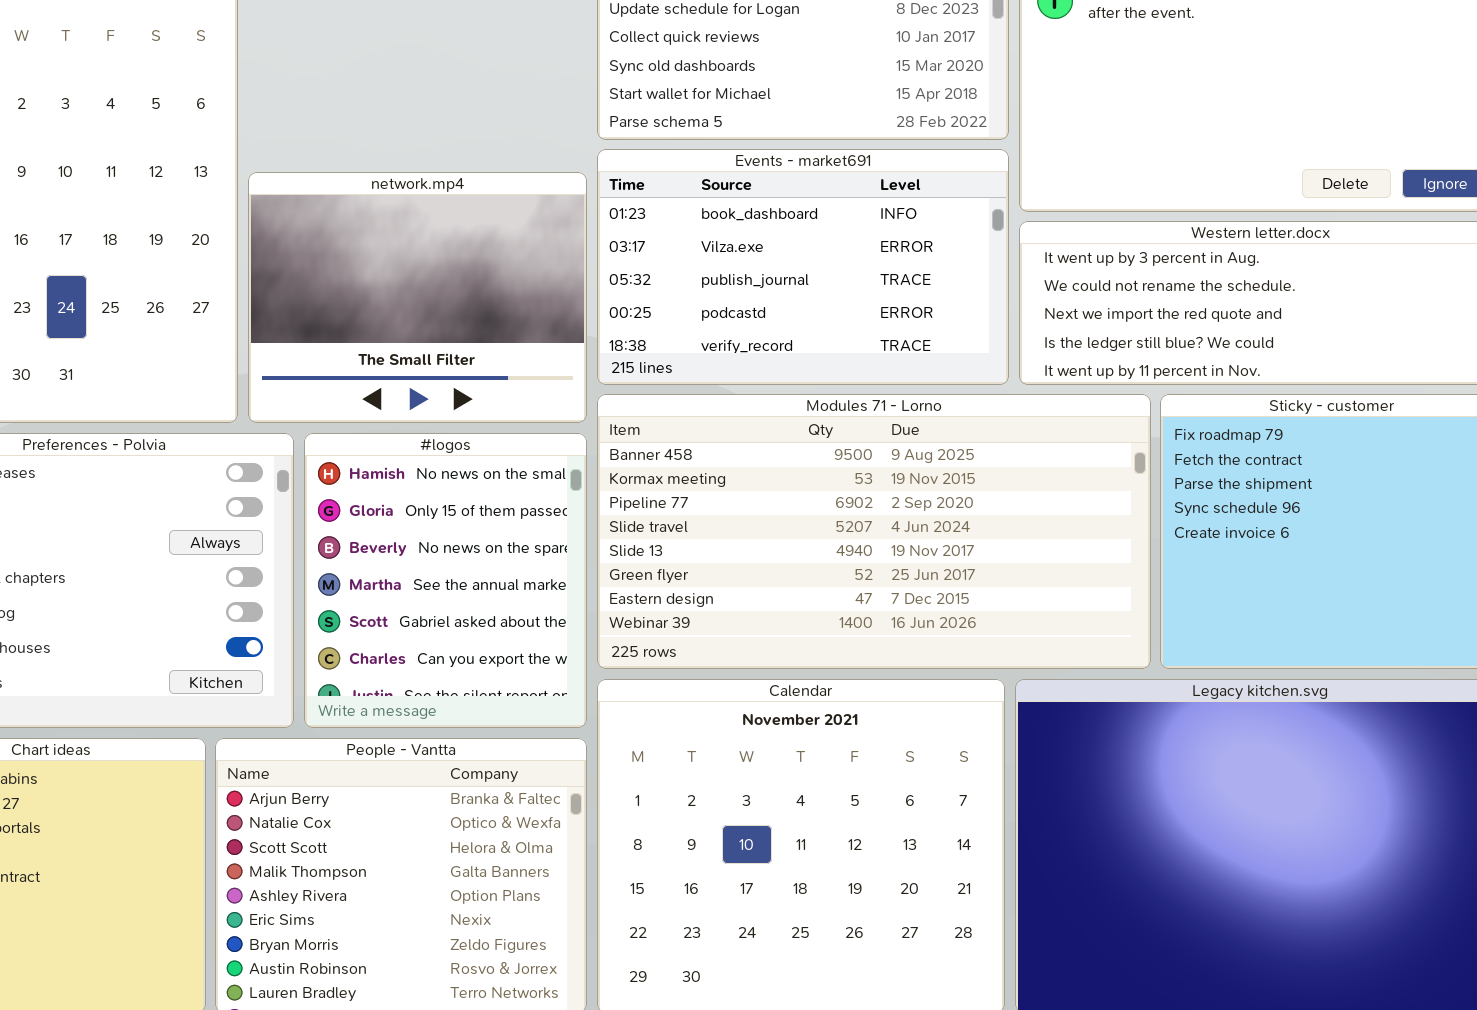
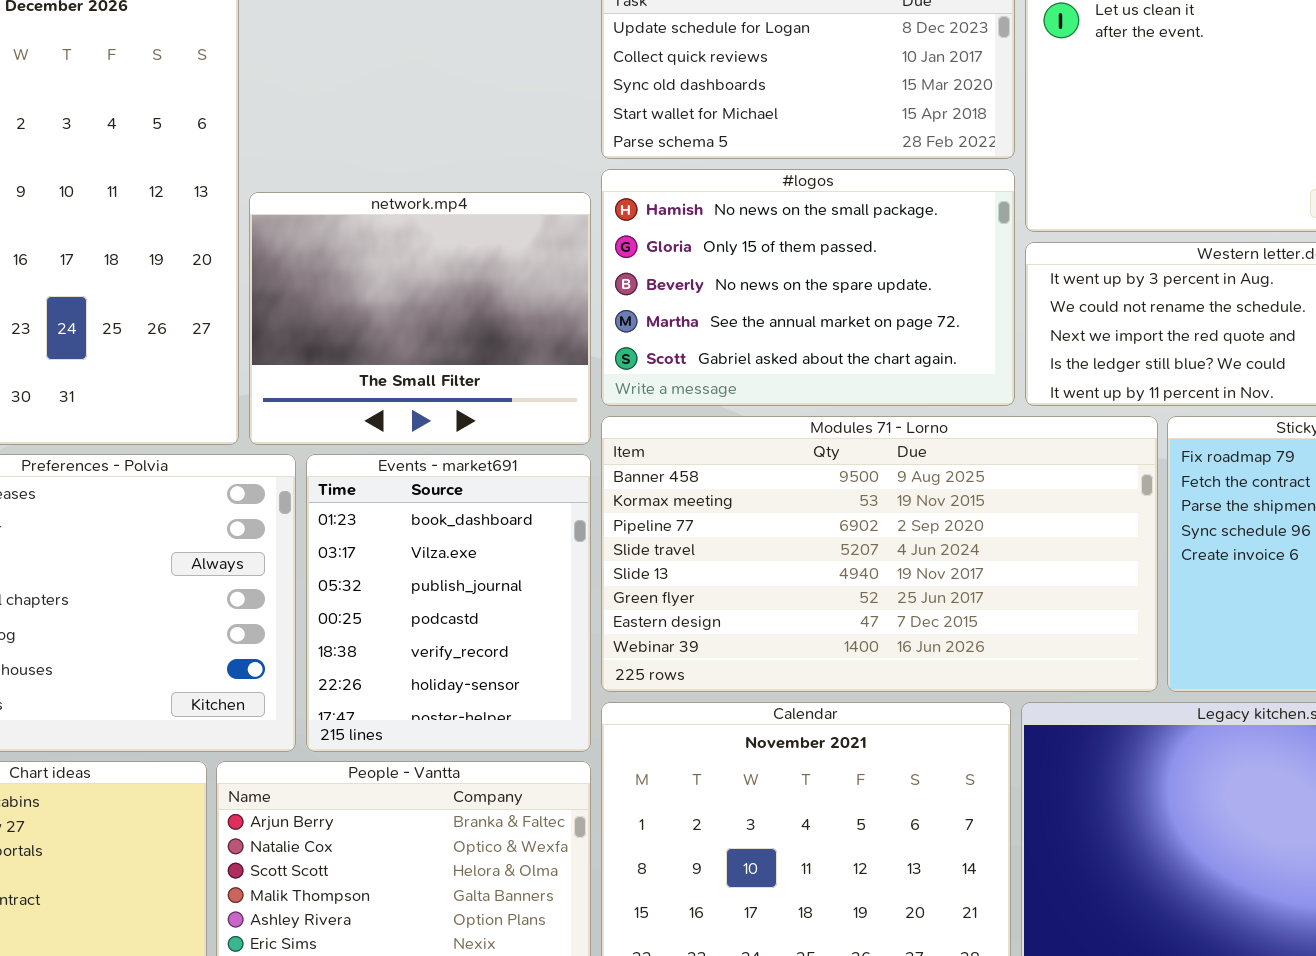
Events - market691: [597,149,1009,385] -> [306,454,591,752], moved, resized
#logos: [304,433,587,728] -> [601,169,1015,406], moved, resized

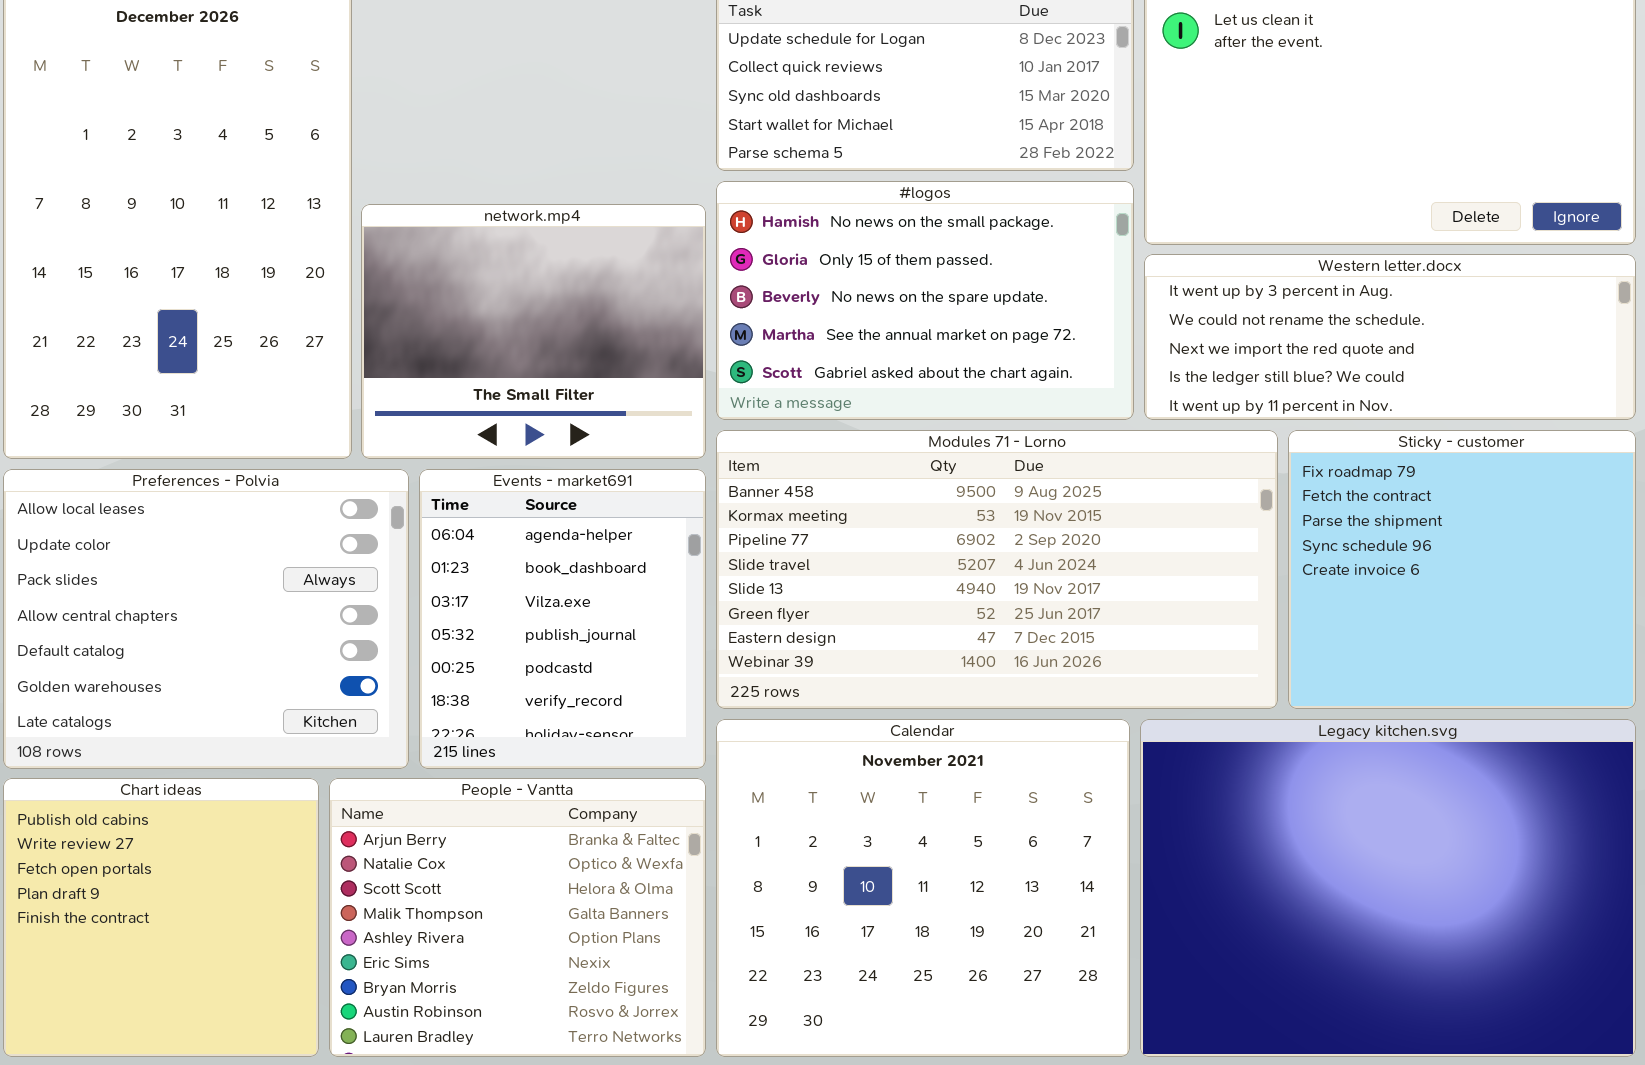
Events - market691: [306,454,591,752] -> [419,469,706,769], scrolled up 1 row

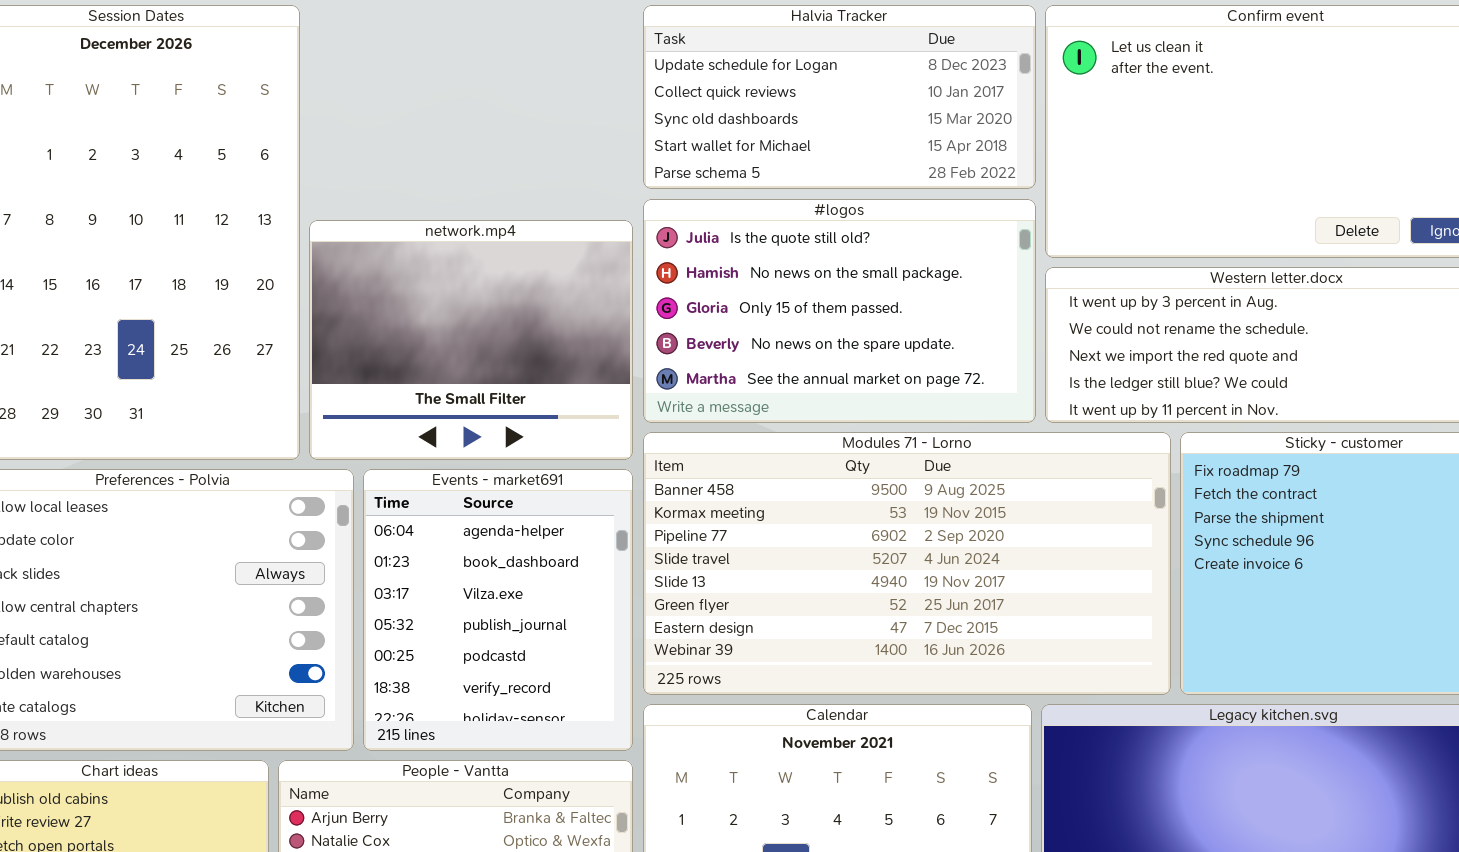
#logos: [716,181,1134,420] -> [643,199,1036,423], scrolled up 1 row

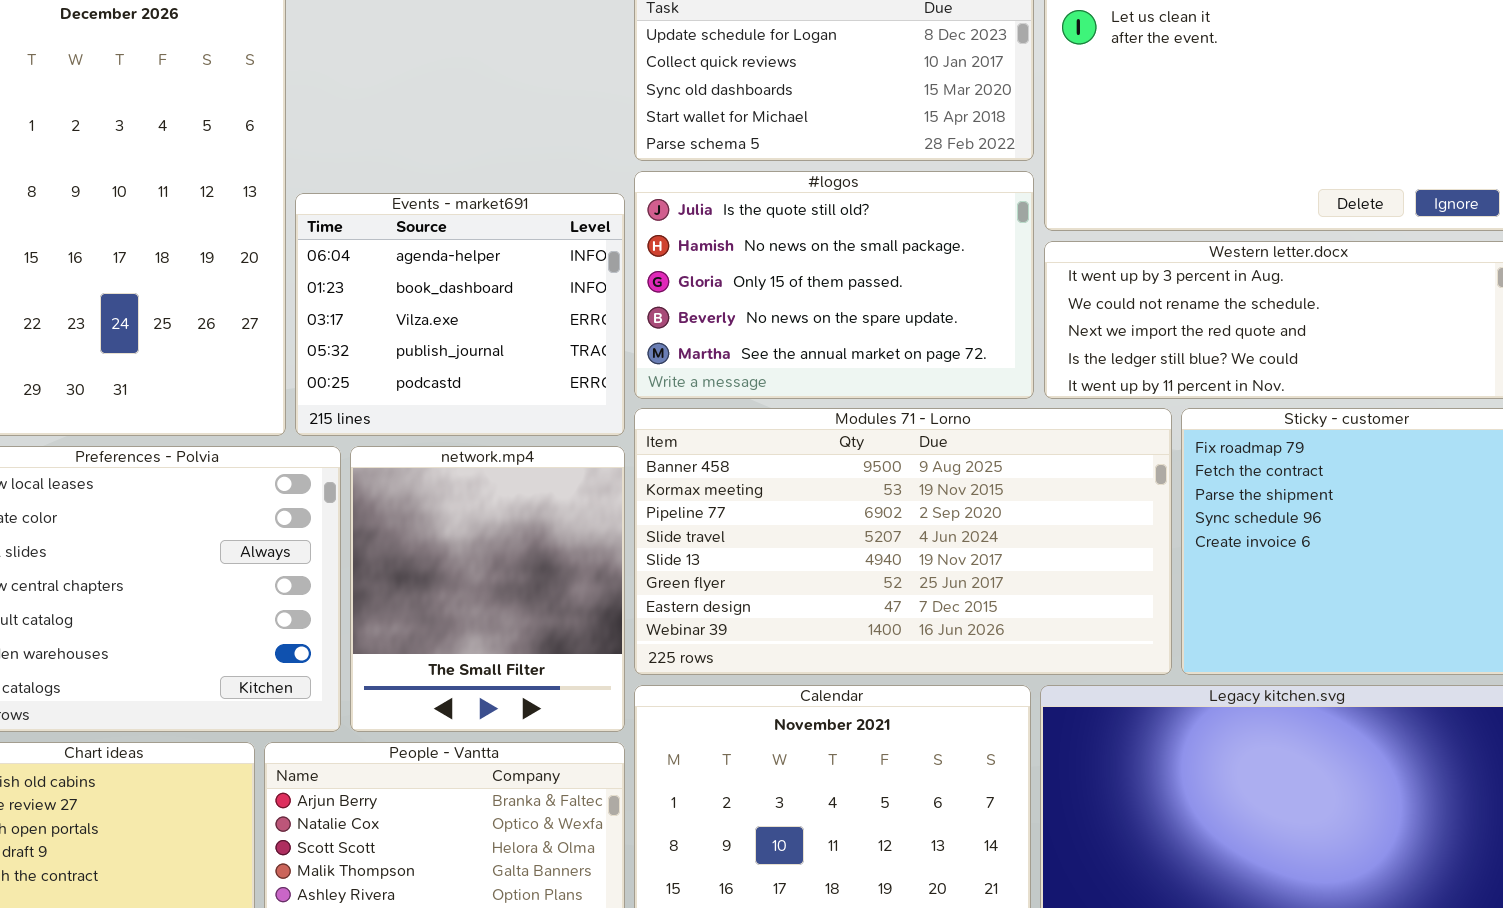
network.mp4: [309,220,633,460] -> [350,446,625,732], moved, resized
Events - market691: [363,469,633,751] -> [295,193,625,436], moved, resized

